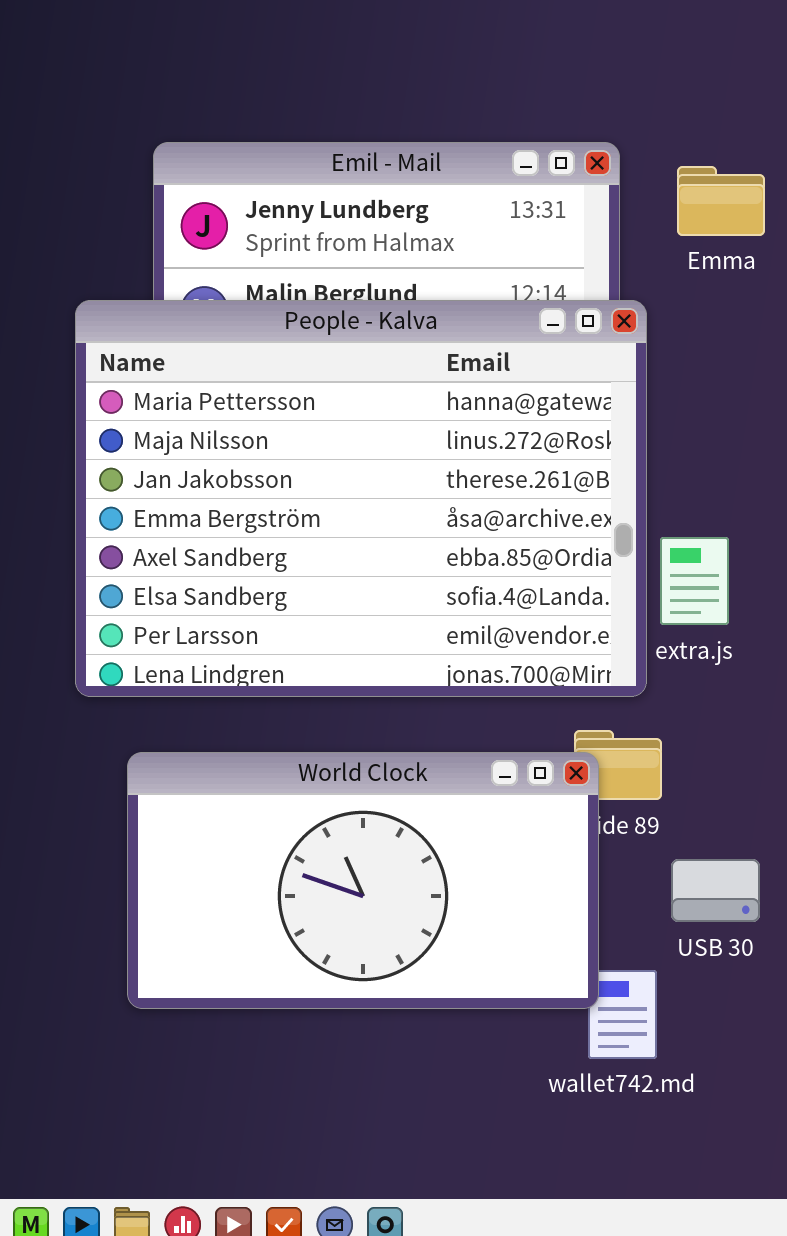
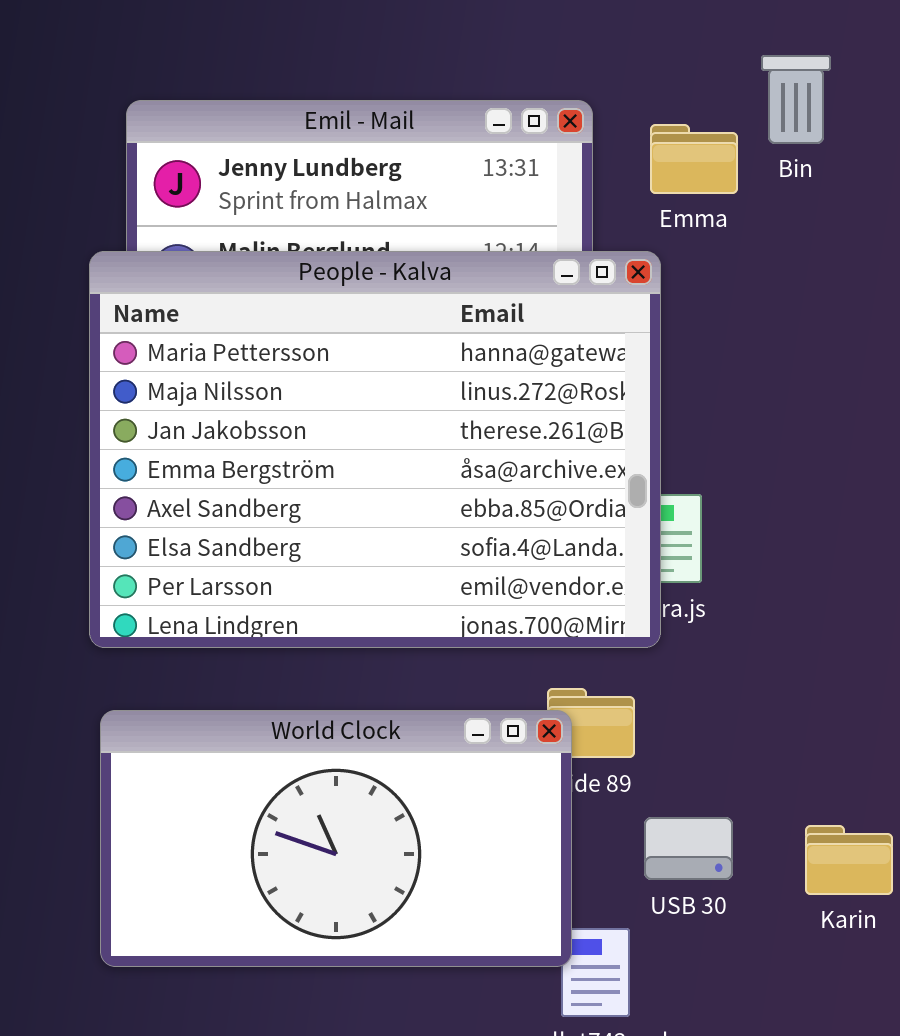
People - Kalva: [75,300,647,697] -> [89,251,661,648], moved

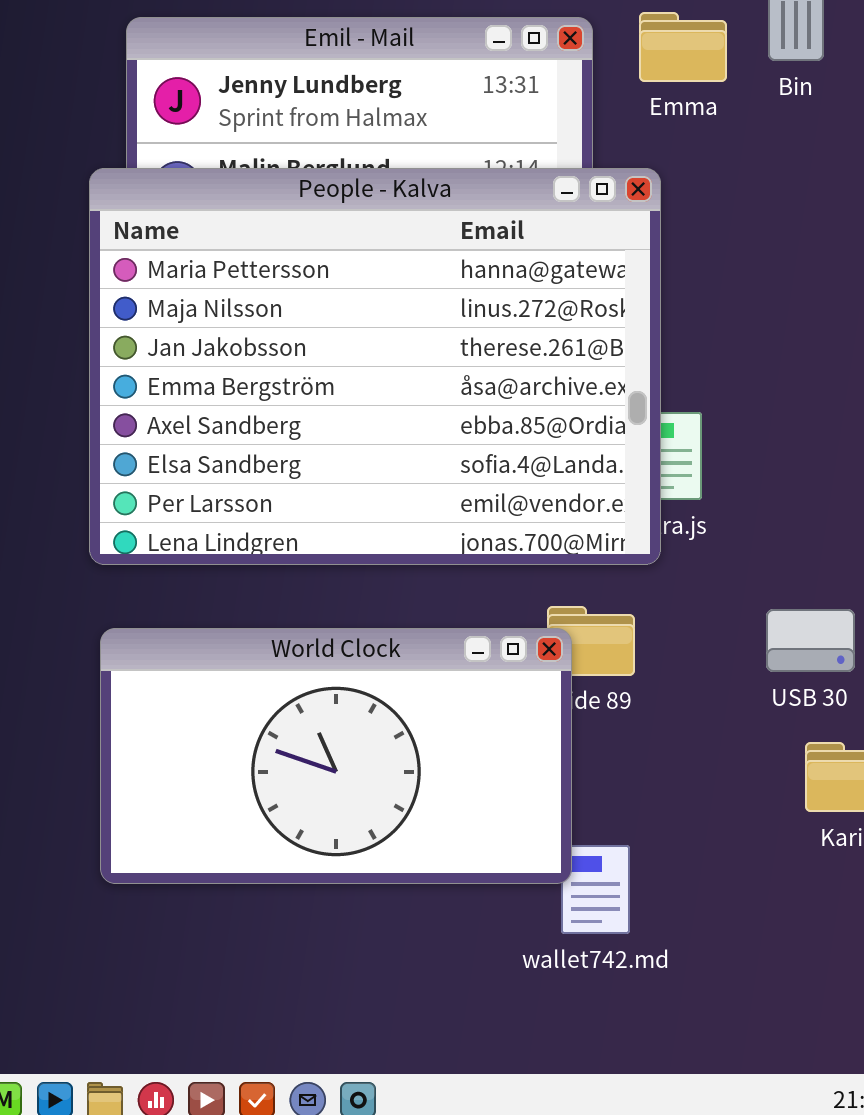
Emma: [650,124,738,194] -> [639,12,727,82], moved
USB 30: [644,817,733,880] -> [766,609,855,672], moved

